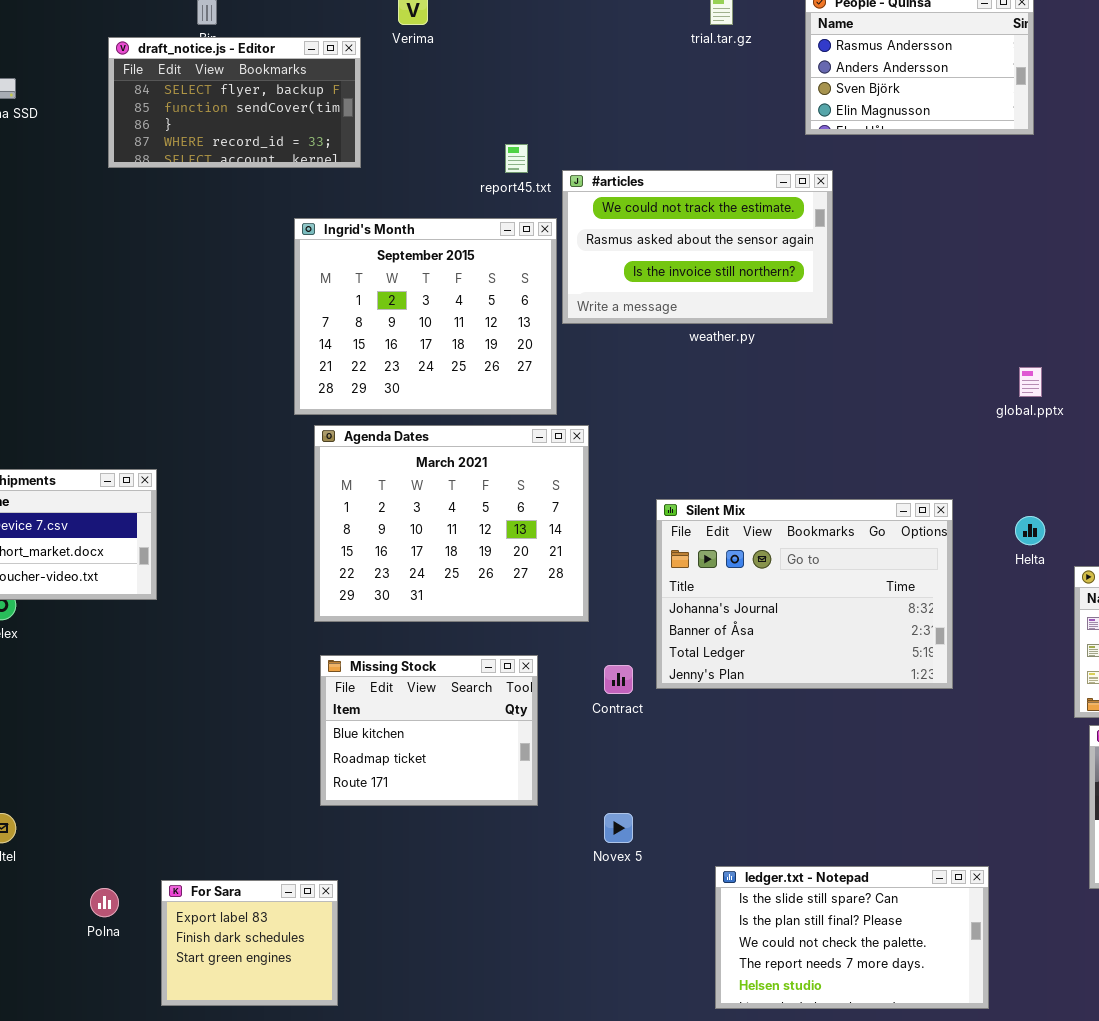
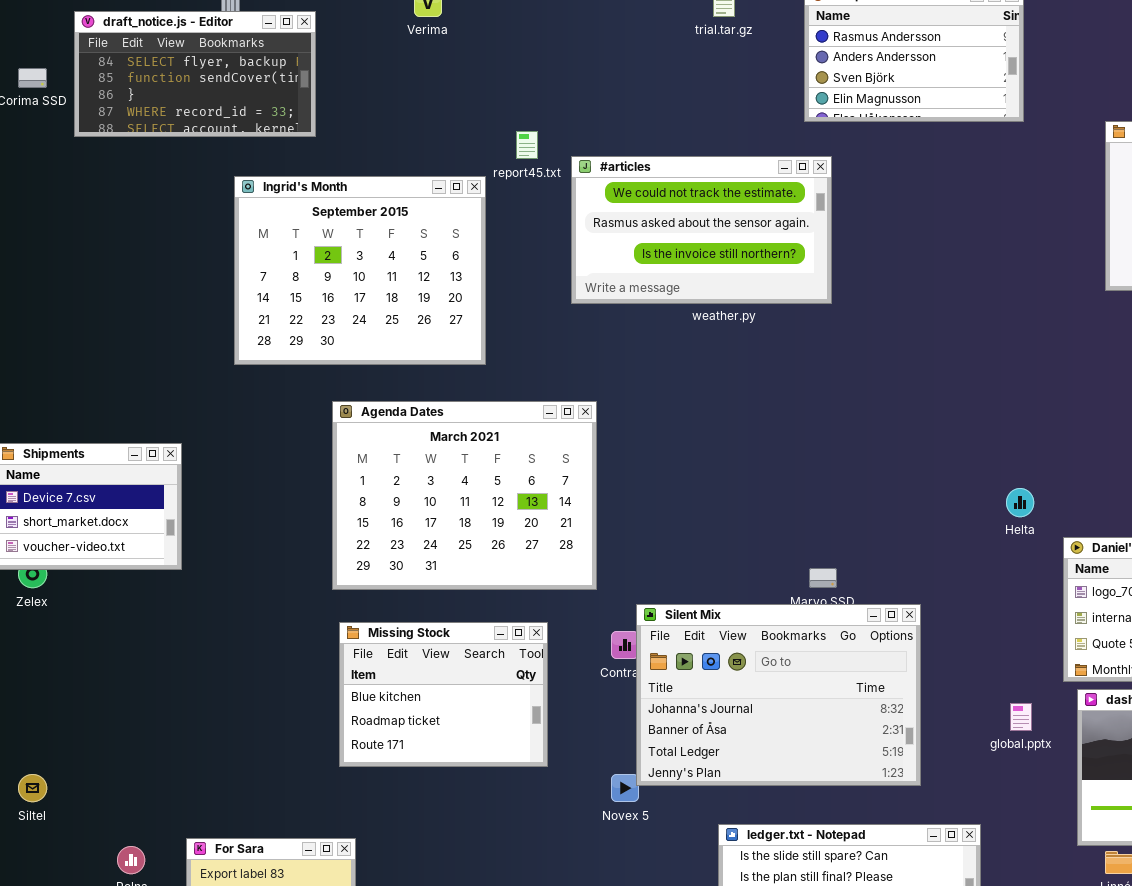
draft_notice.js - Editor: [108,37,361,168] -> [74,11,316,137], moved
Ingrid's Month: [294,218,557,415] -> [234,176,486,365], moved
global.pptx: [1019,367,1042,397] -> [1010,703,1032,731], moved
Silent Mix: [656,499,953,689] -> [636,604,921,786], moved

